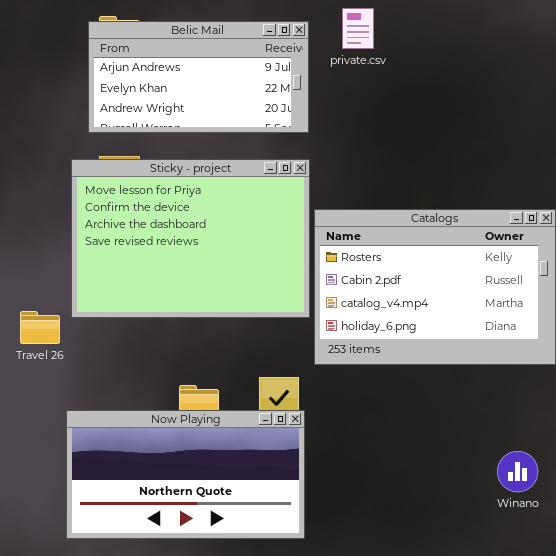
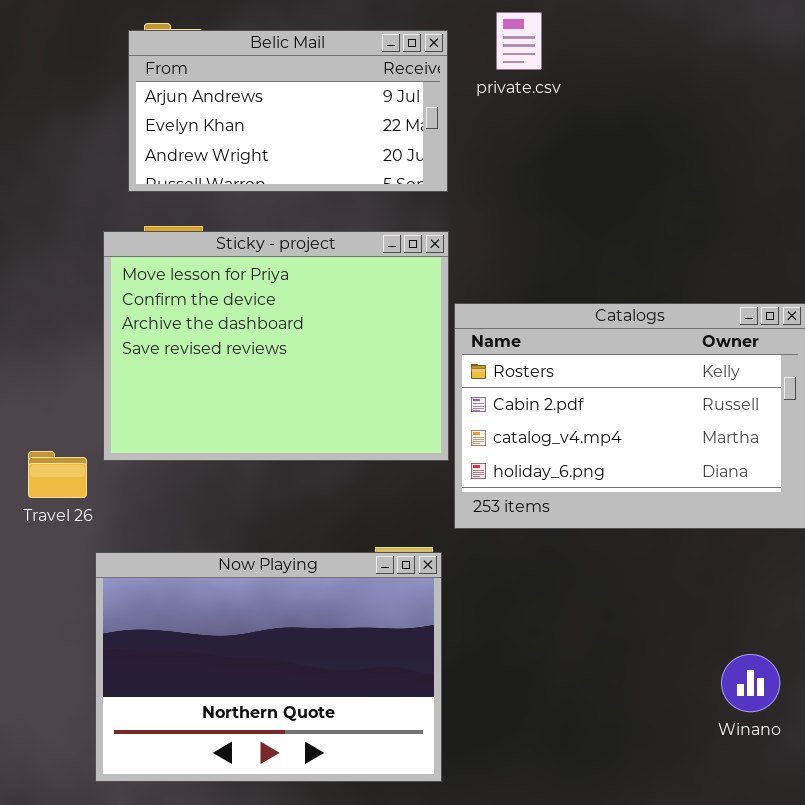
Now Playing: [66,410,305,539] -> [95,552,442,782], resized

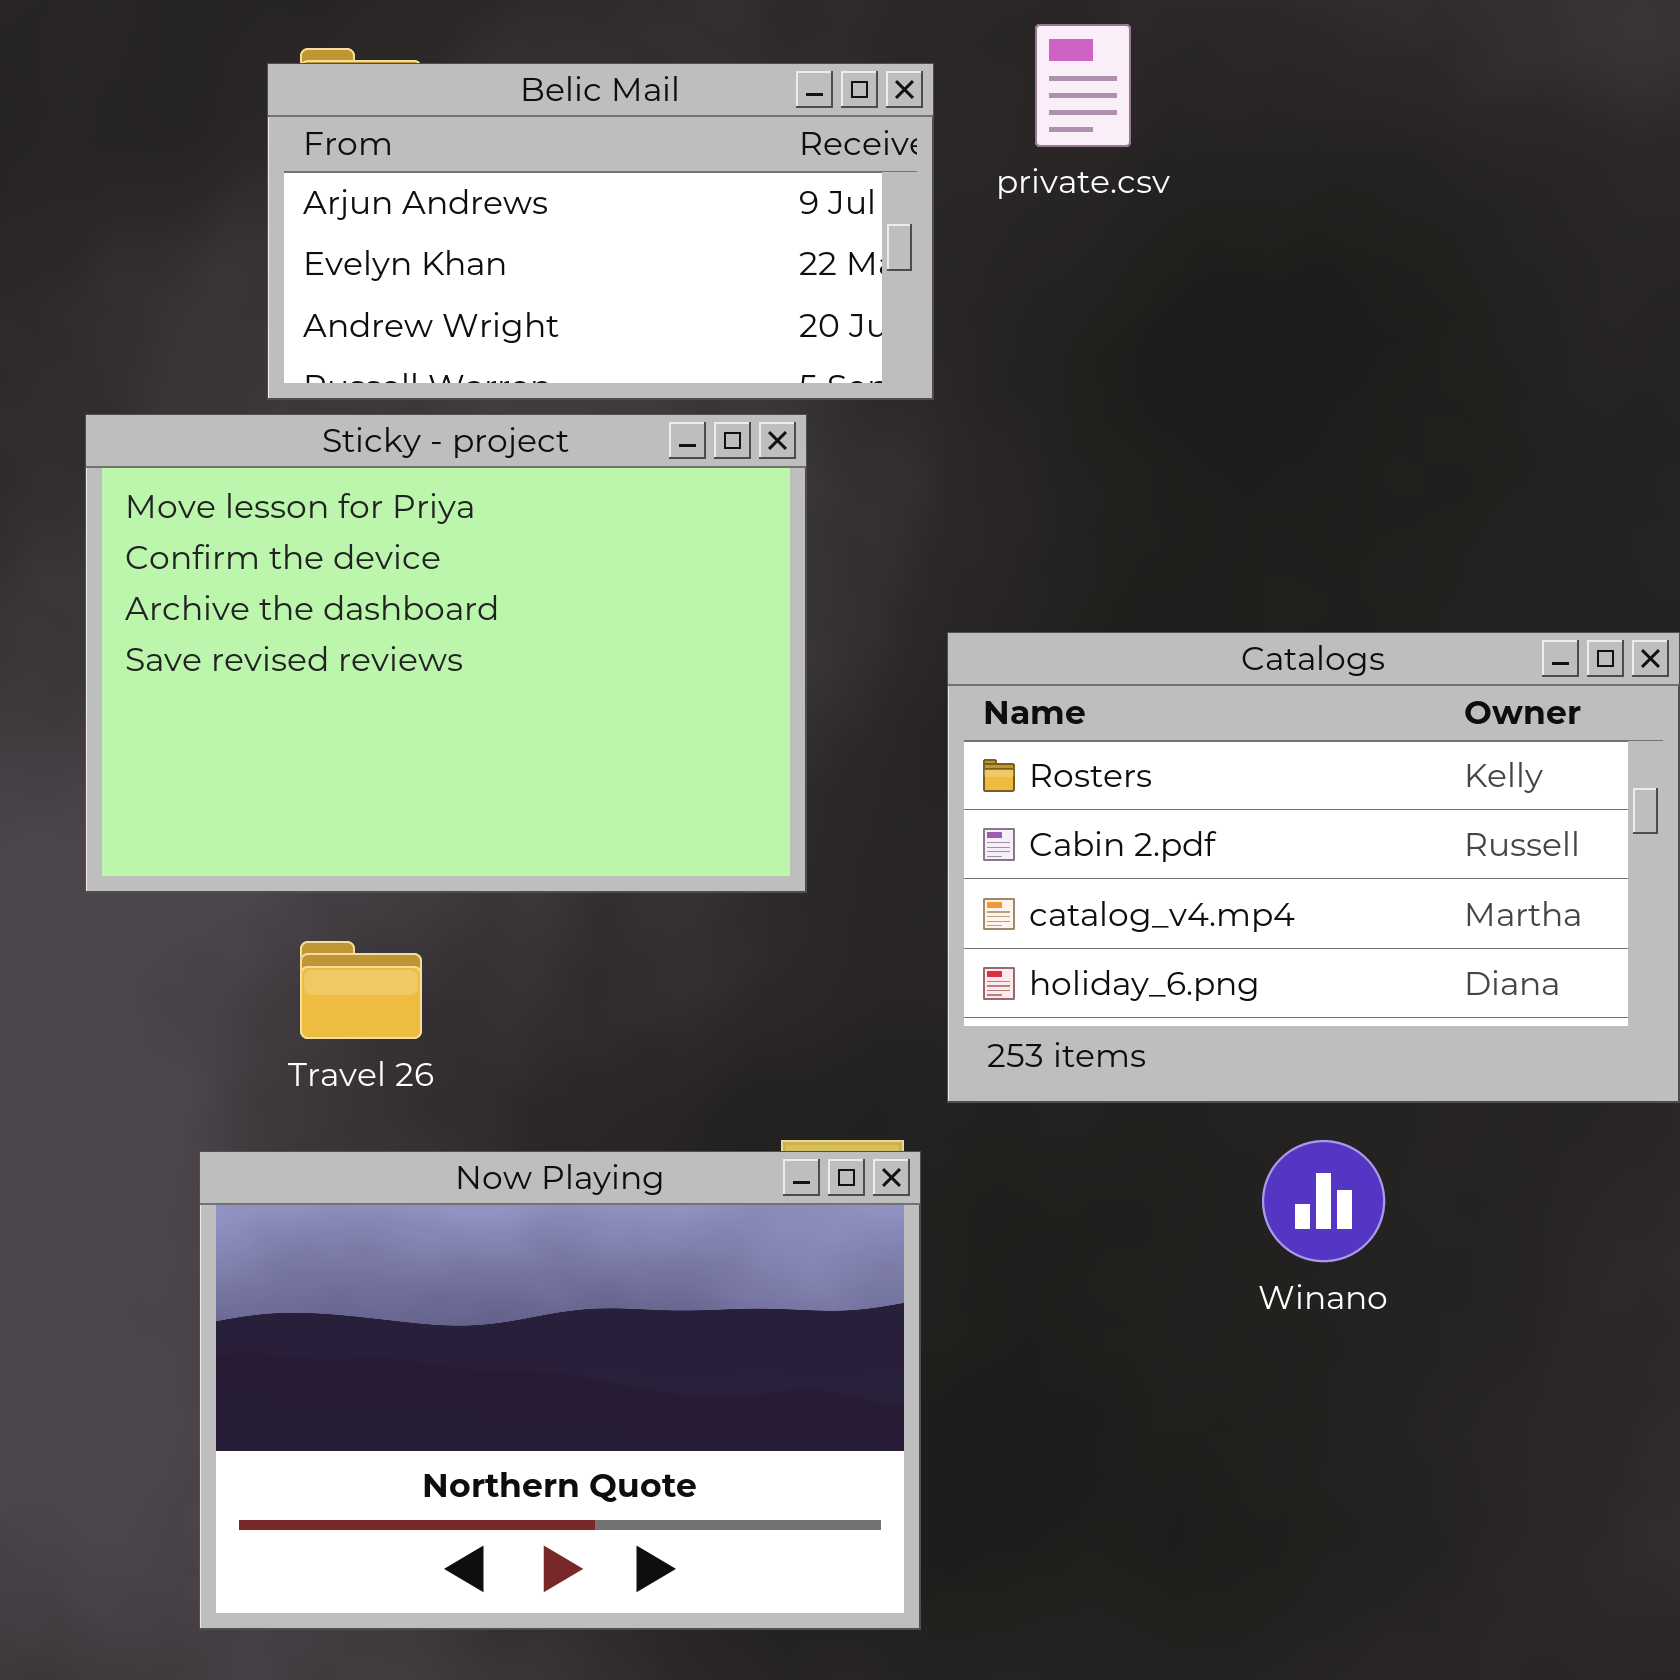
Sticky - project: [103,231,449,461] -> [85,414,807,893], moved
Travel 26: [28,451,87,498] -> [300,941,422,1039], moved
Winano: [721,654,780,712] -> [1262,1140,1385,1262], moved

